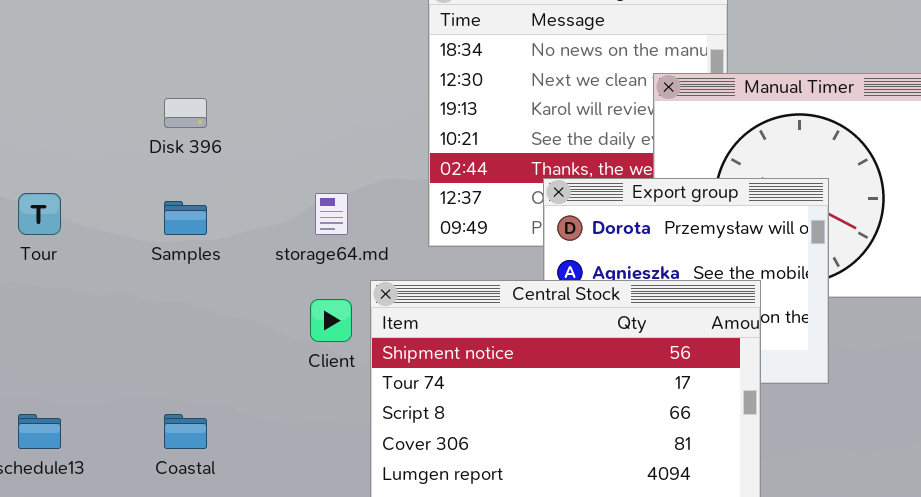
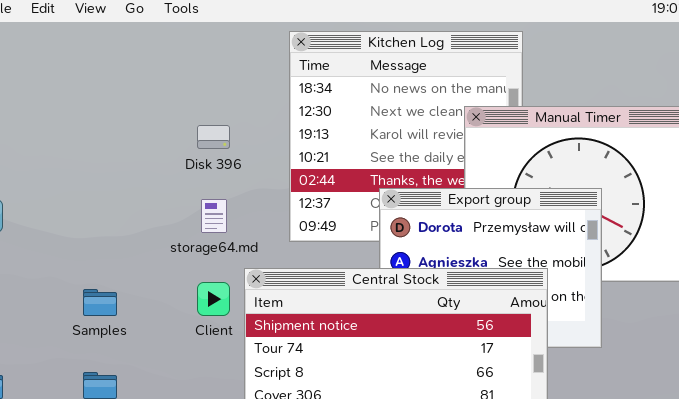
Disk 396: [164,98,207,128] -> [197,125,230,149], moved
Samples: [164,201,207,235] -> [83,289,117,316], moved

